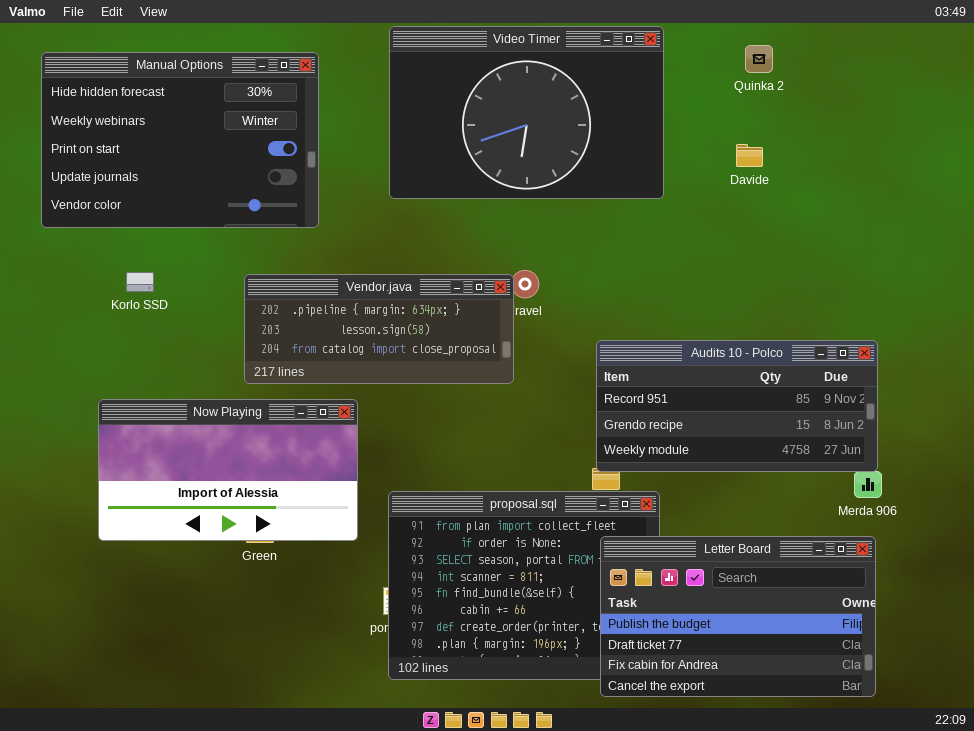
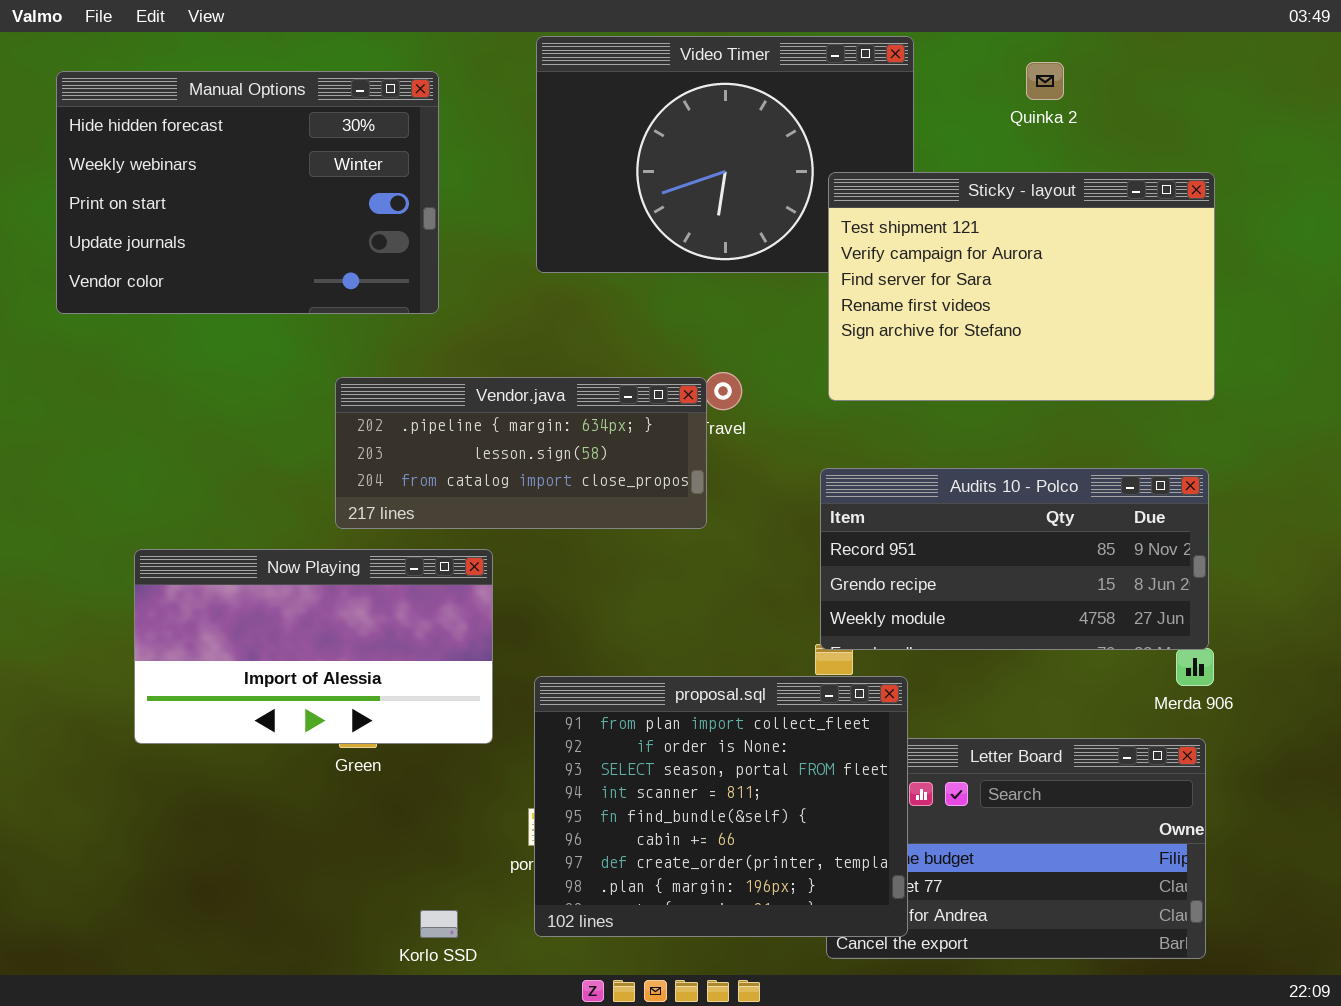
Sticky - layout: none -> [828,172,1215,401], opened
Korlo SSD: [126,272,154,292] -> [420,910,458,938], moved
proposal.sql: [388,491,660,680] -> [534,676,908,937], raised

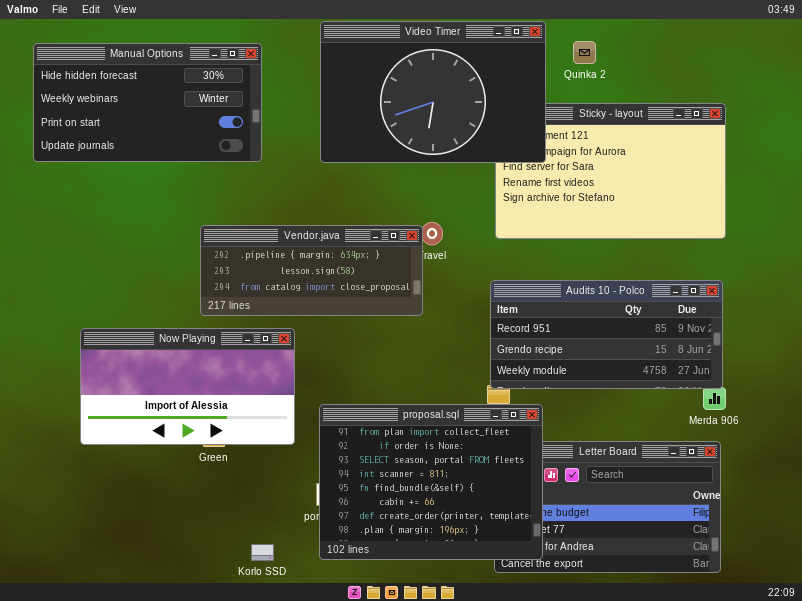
Video Timer: [536,36,914,273] -> [320,21,546,163], raised
Quinka 2: [1026,62,1064,100] -> [573,41,596,64], moved
Manual Options: [56,71,439,314] -> [33,43,262,162], resized

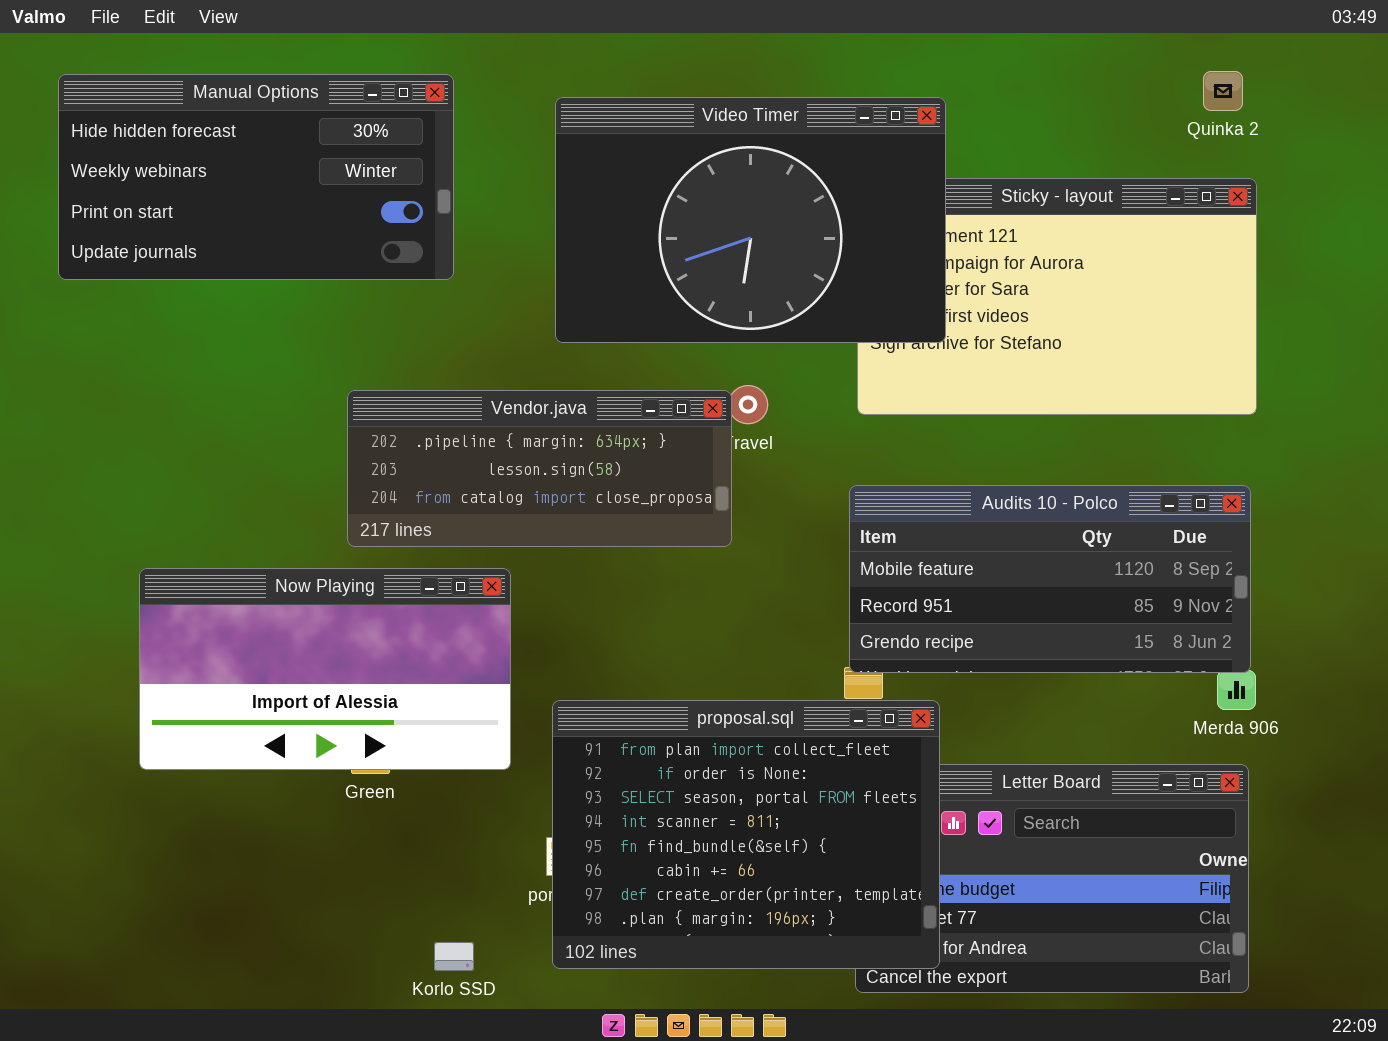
Video Timer: [320,21,546,163] -> [555,97,946,343], moved
Quinka 2: [573,41,596,64] -> [1203,71,1243,111], moved
Audits 10 - Polco: [490,280,723,389] -> [849,485,1251,673], scrolled up 1 row

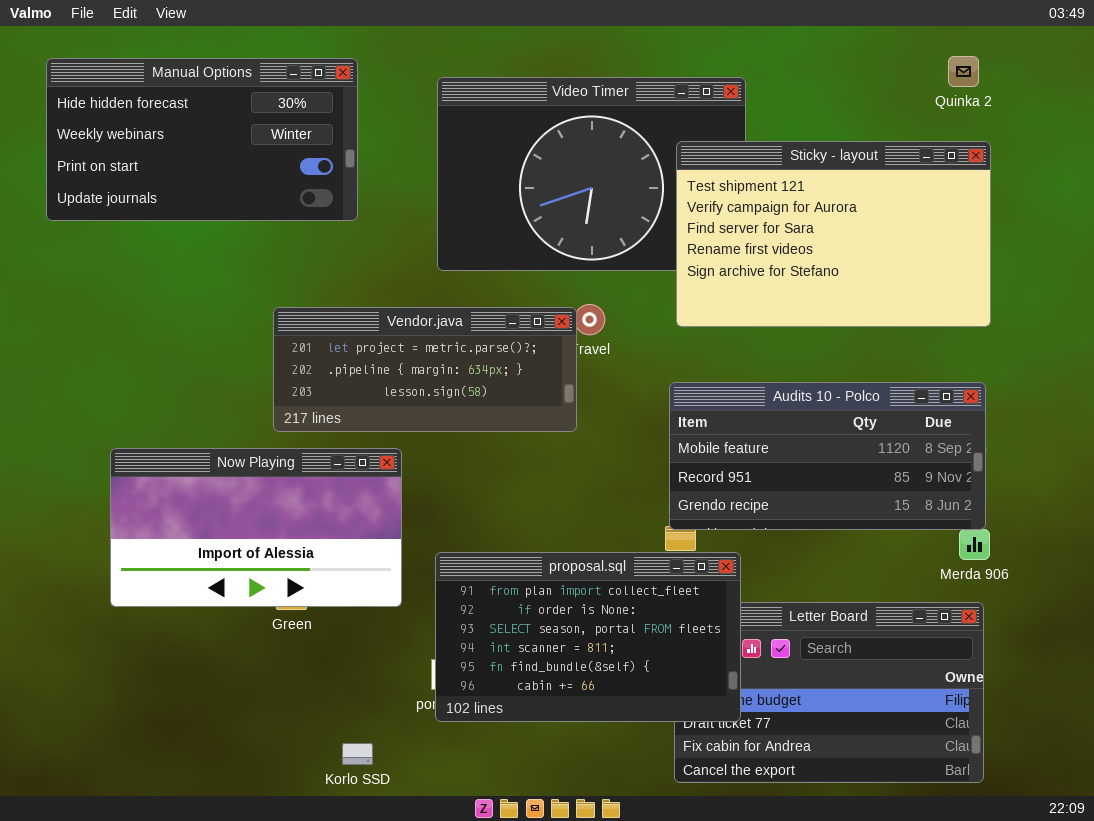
Sticky - layout: [857,178,1257,415] -> [676,141,991,327], raised
Vendor.java: [347,390,732,547] -> [273,307,577,432], scrolled up 1 row
proposal.sql: [552,700,940,969] -> [435,552,741,722], resized

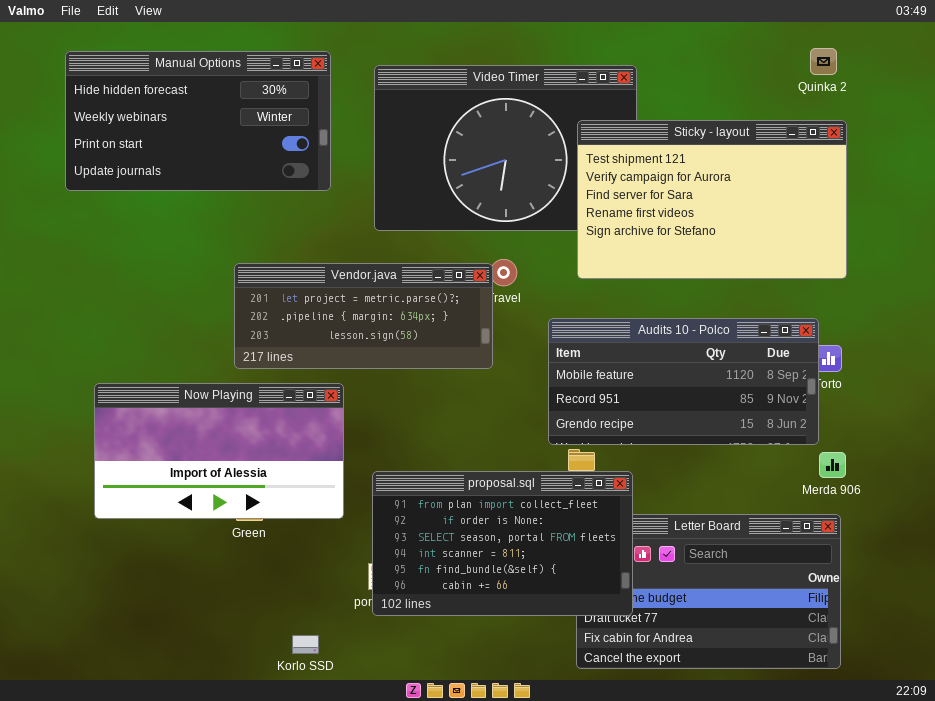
Manual Options: [46,58,358,221] -> [65,51,331,191], moved
Audits 10 - Polco: [669,382,986,530] -> [548,318,819,445], moved

